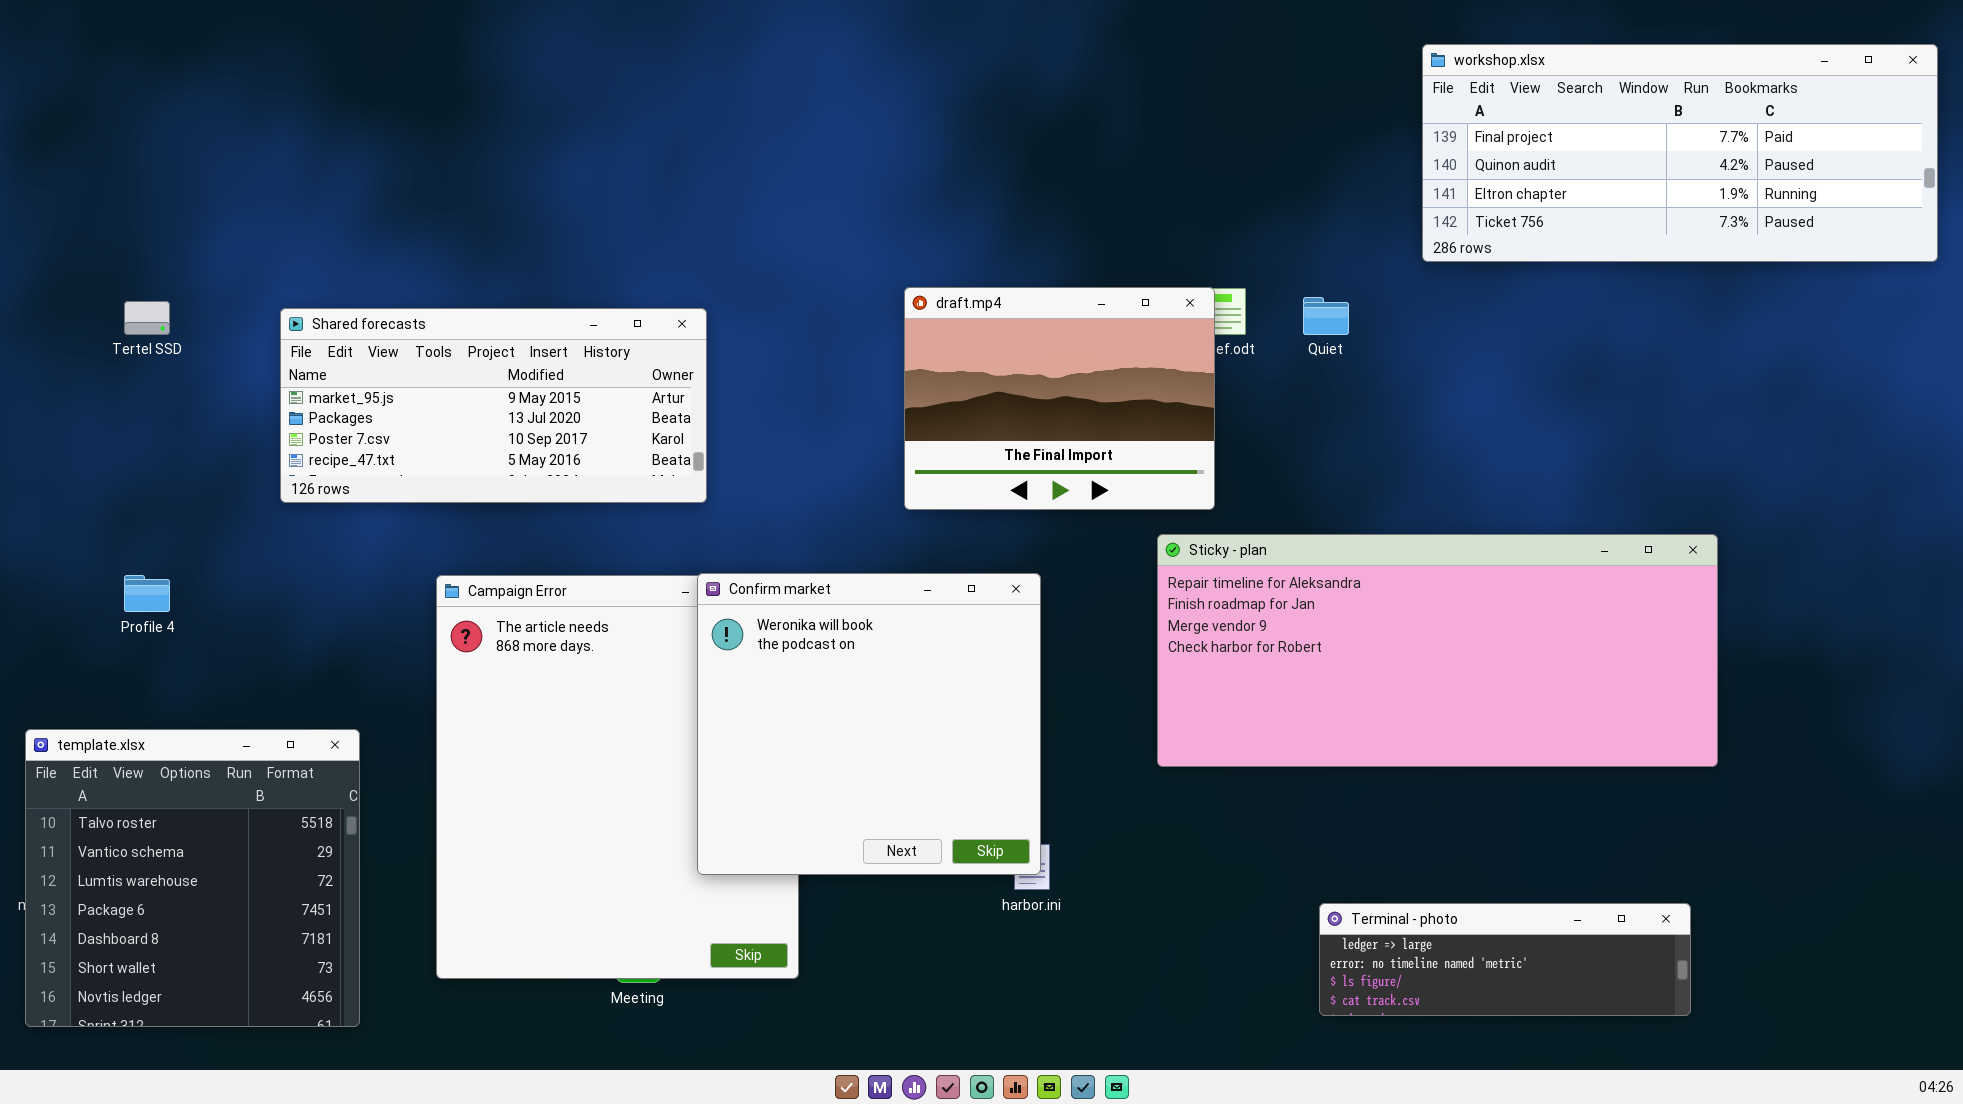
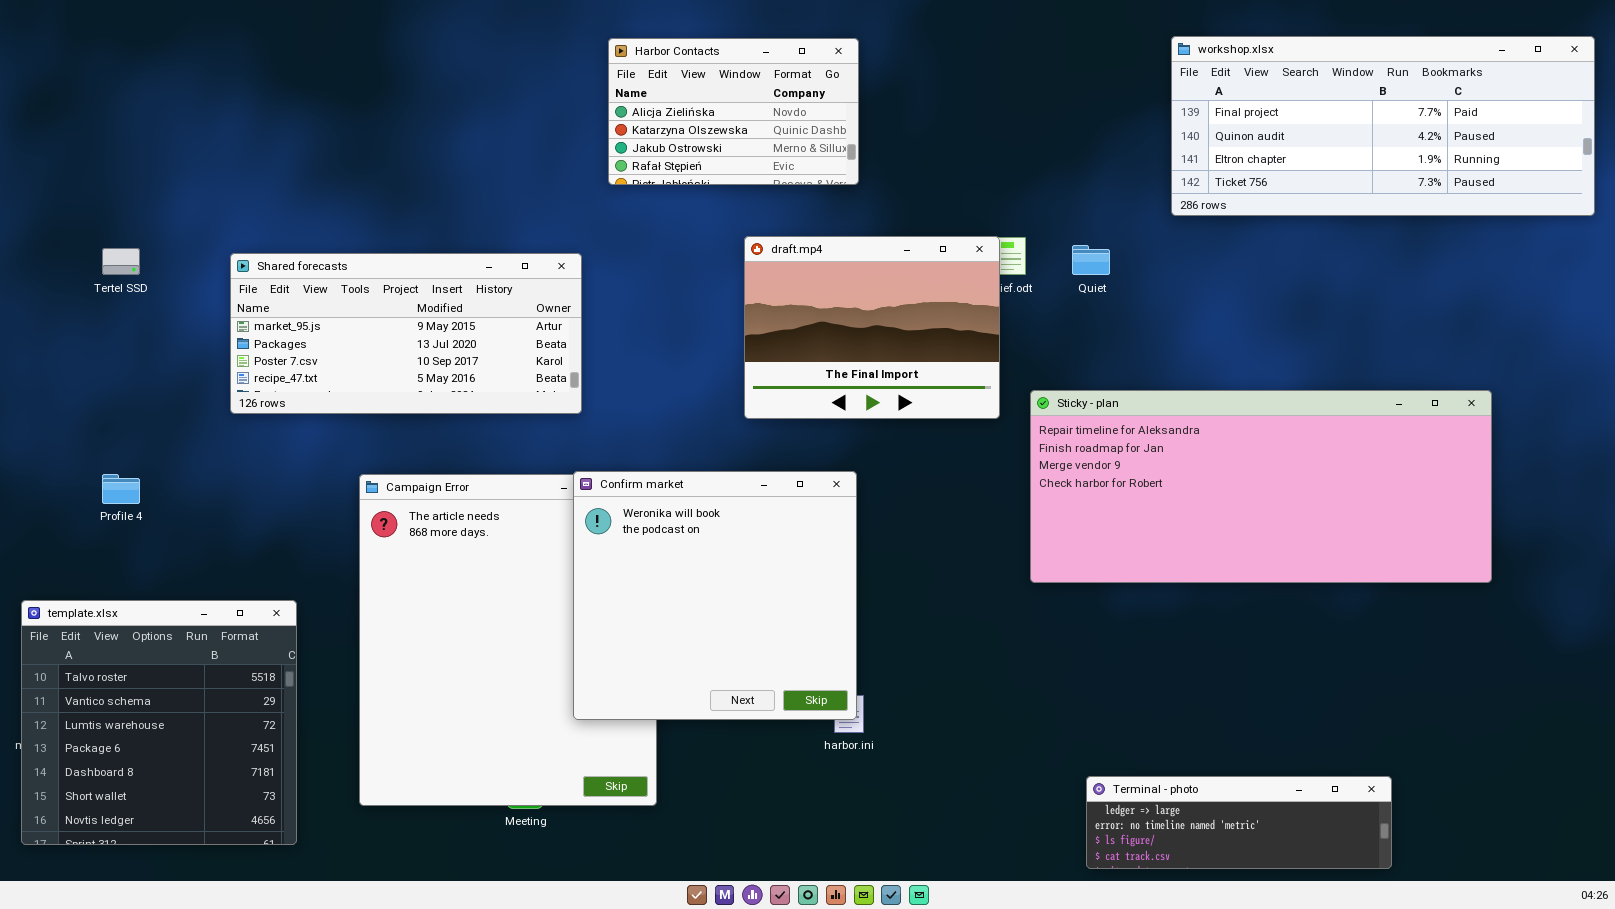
Harbor Contacts: none -> [608,38,859,185], opened
Sticky - plan: [1157,534,1718,767] -> [1030,390,1492,583], moved
Terminal - photo: [1319,903,1691,1016] -> [1086,776,1392,869], moved

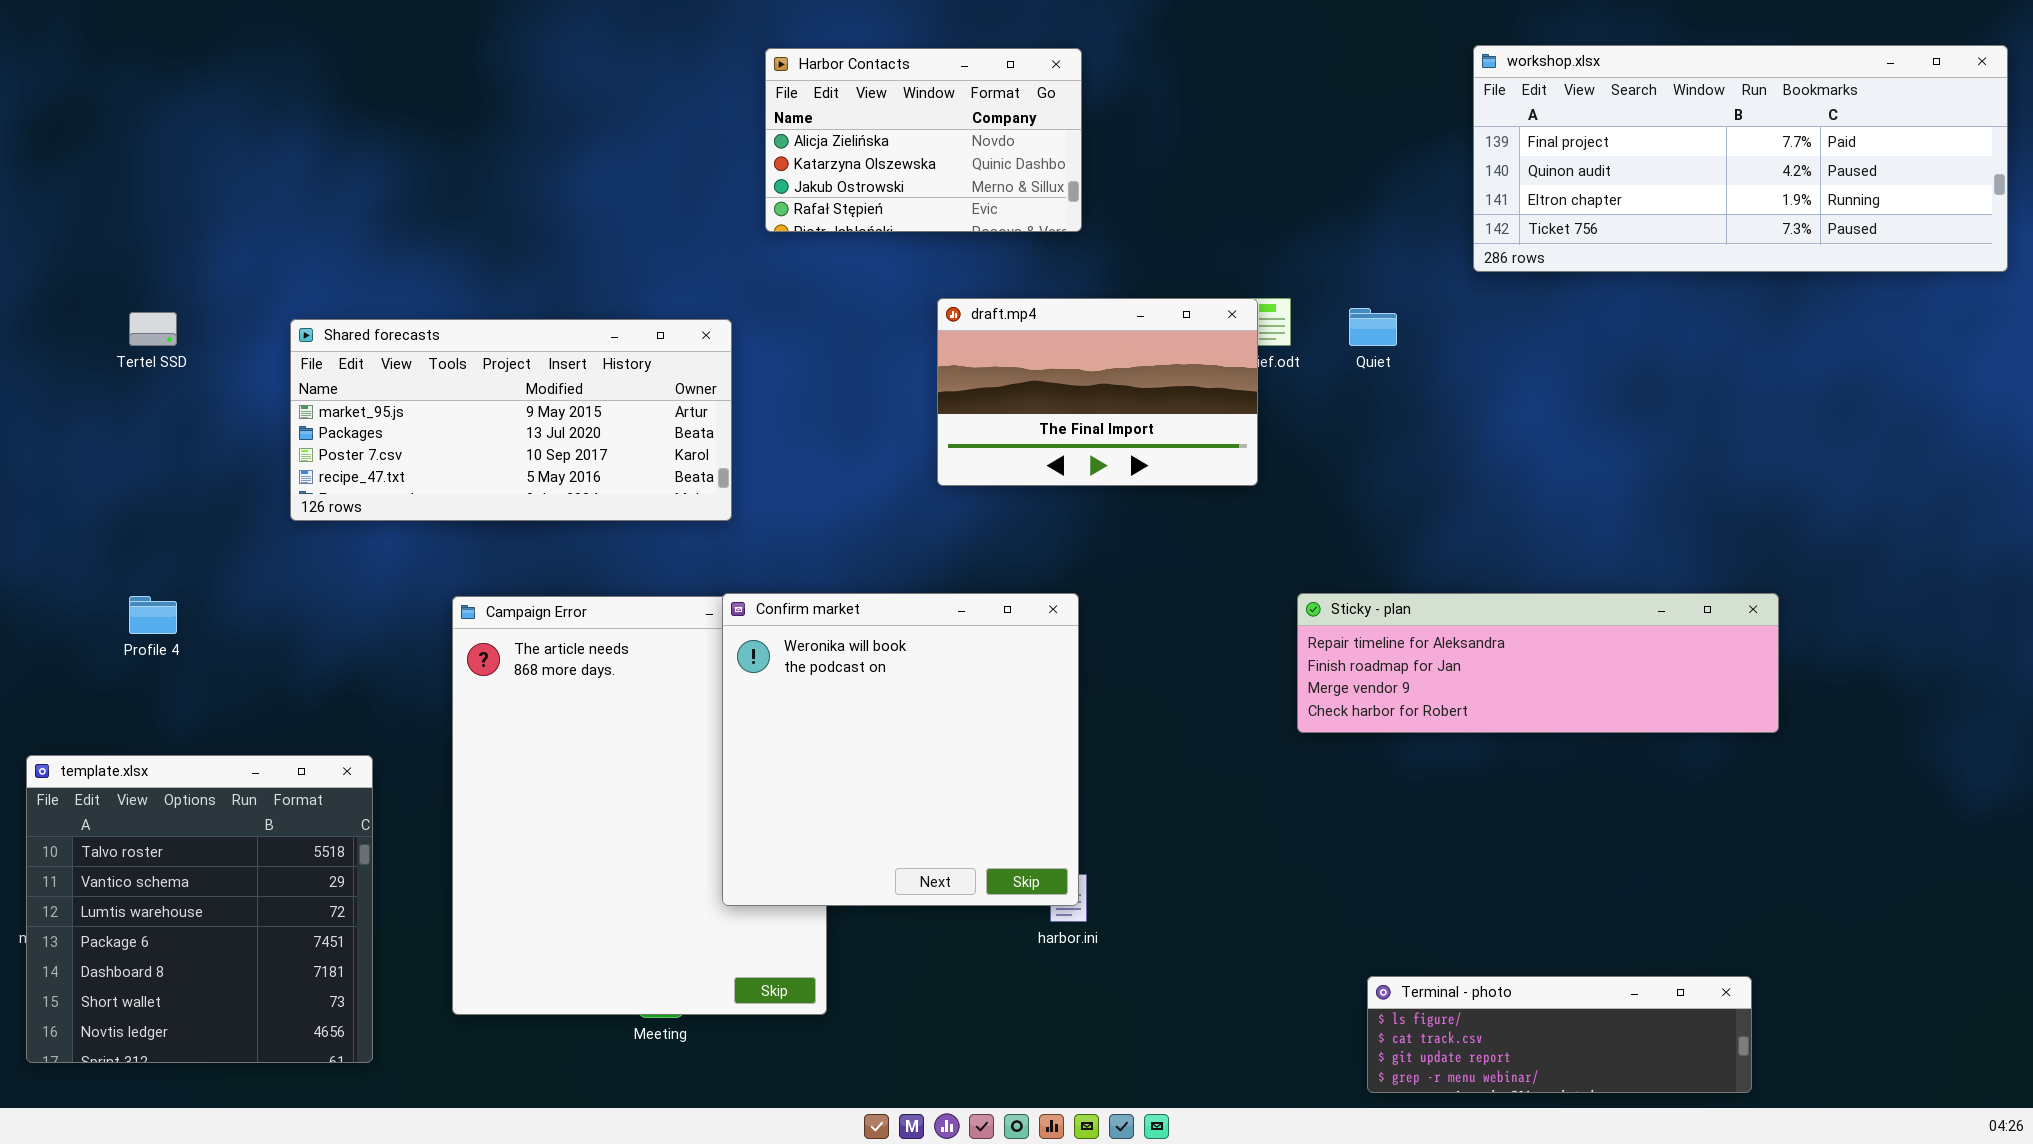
draft.mp4: [744,236,1000,419] -> [937,298,1258,486], resized
Sticky - plan: [1030,390,1492,583] -> [1297,593,1779,733], resized
Terminal - photo: [1086,776,1392,869] -> [1367,976,1752,1093], scrolled down 2 rows

